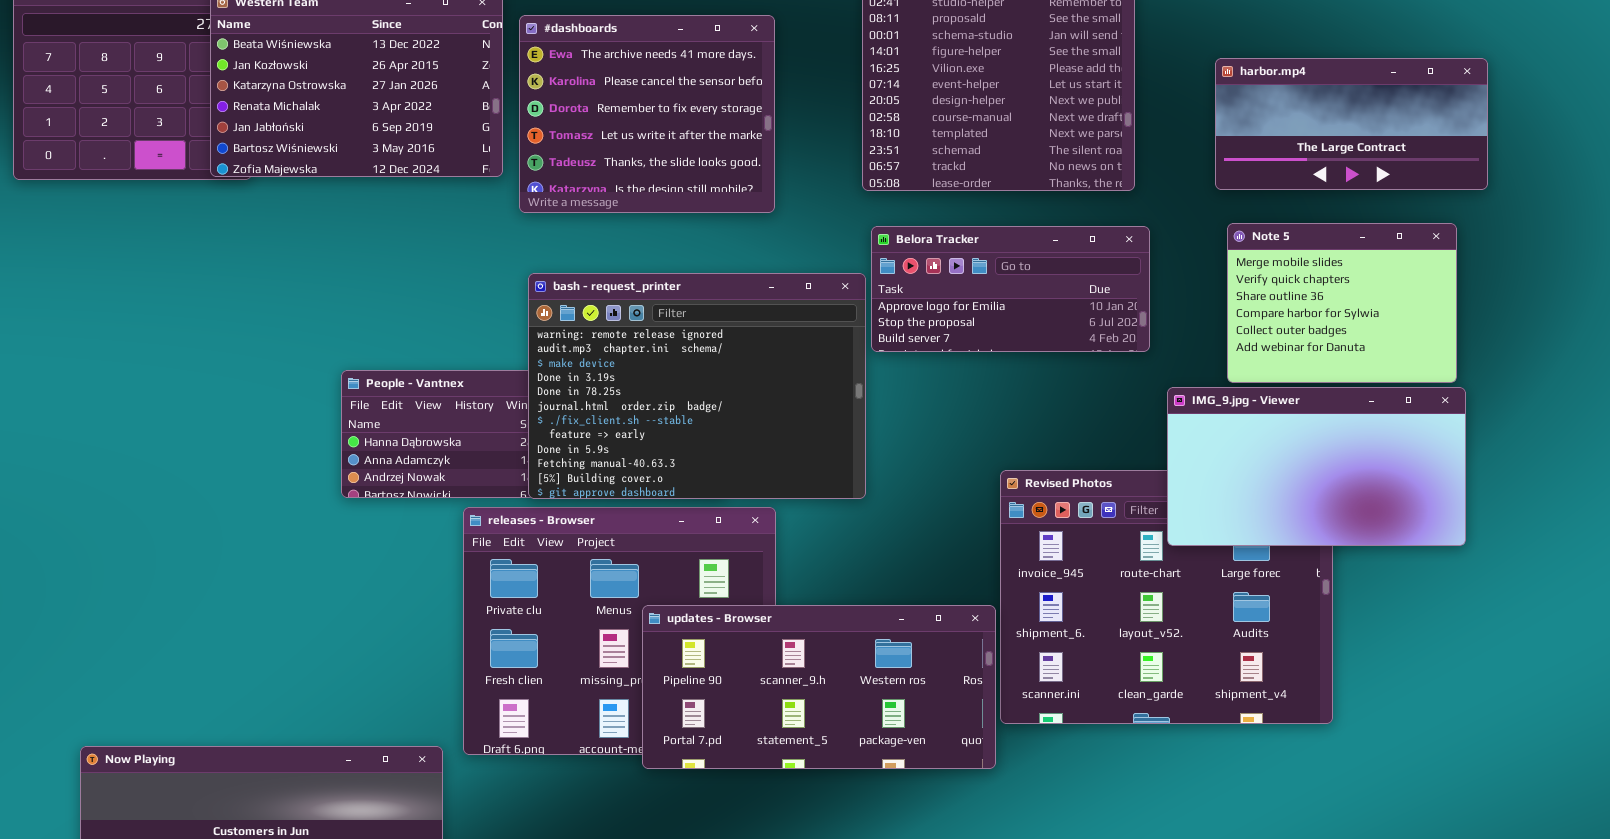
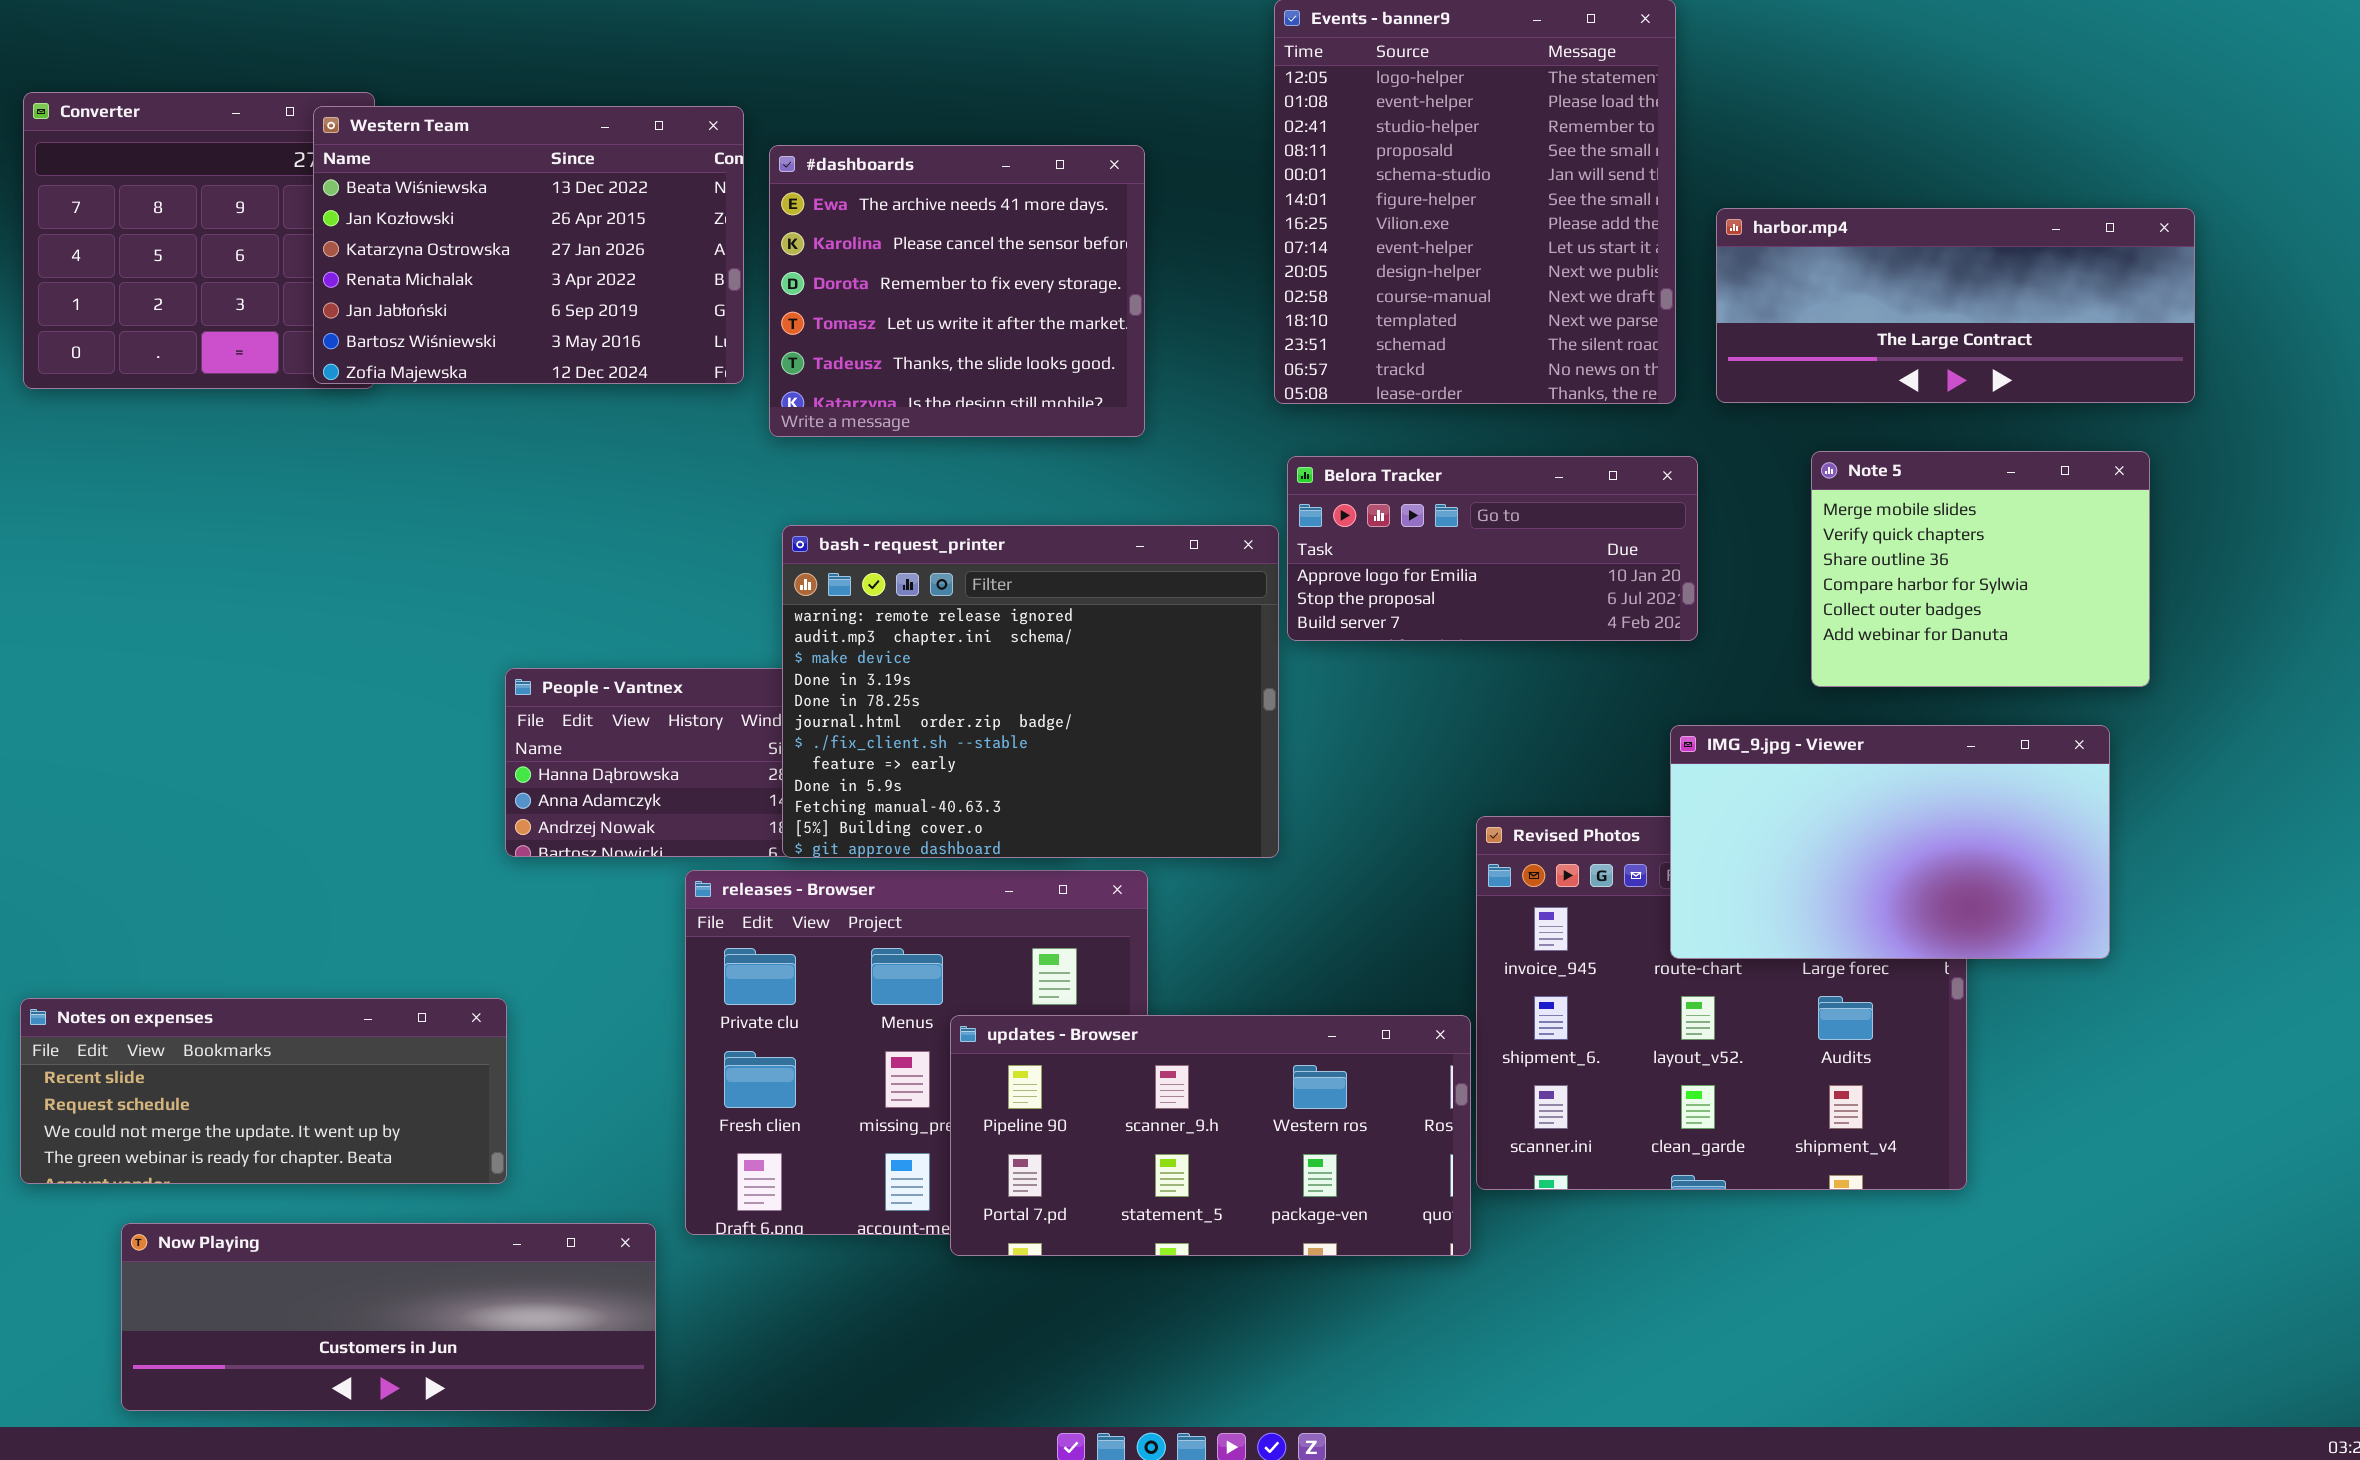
harbor.mp4: [1215,58,1488,190] -> [1716,208,2195,403], resized
IMG_9.jpg - Viewer: [1167,387,1466,546] -> [1670,725,2110,959], moved
Notes on expenses: none -> [20,998,507,1184], opened

